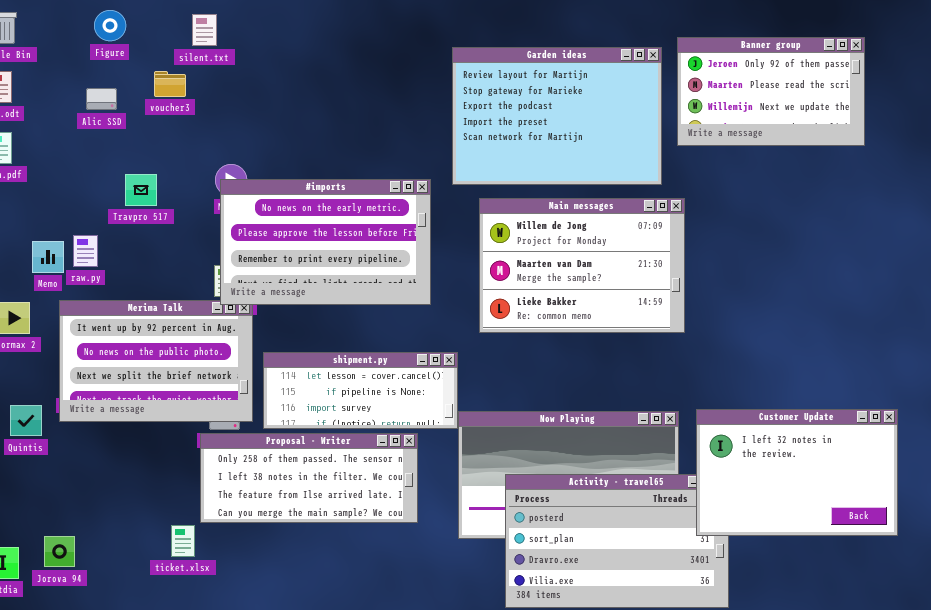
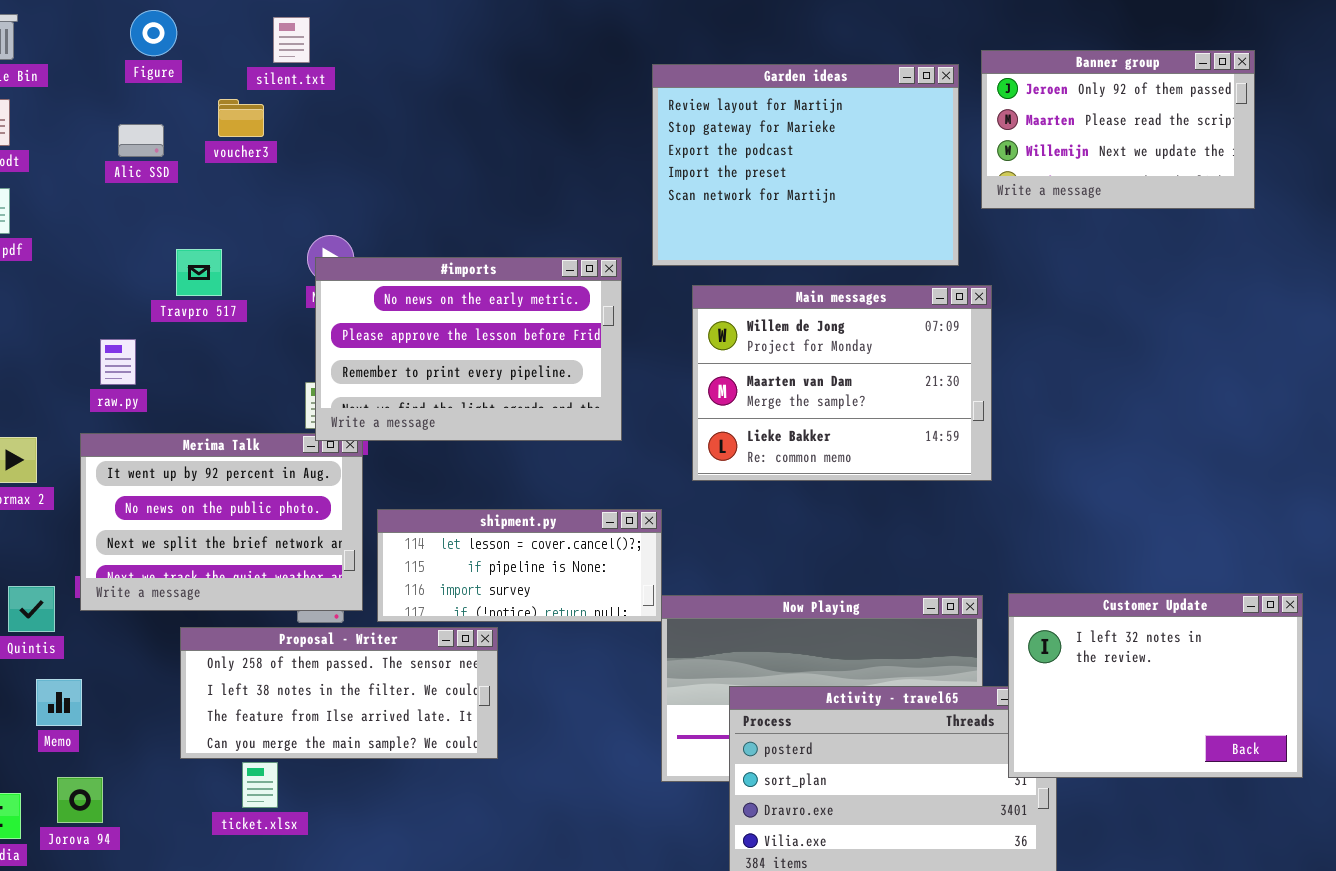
Memo: [32,241,64,273] -> [36,679,82,726], moved
Proposal - Writer: [200,433,418,523] -> [180,627,498,759], moved

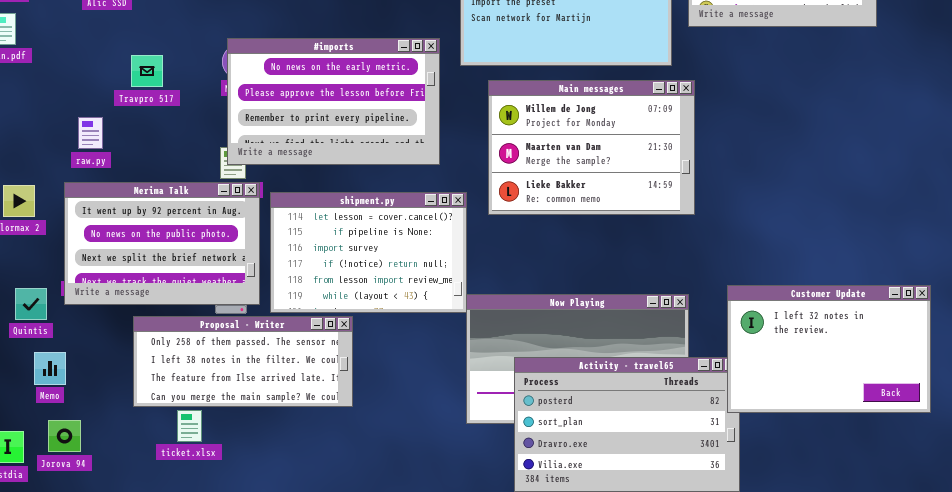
#imports: [315,257,622,441] -> [227,38,440,165], moved
shipment.py: [377,509,662,622] -> [270,192,467,313], resized
Customer Update: [1008,593,1303,778] -> [727,285,931,413], moved

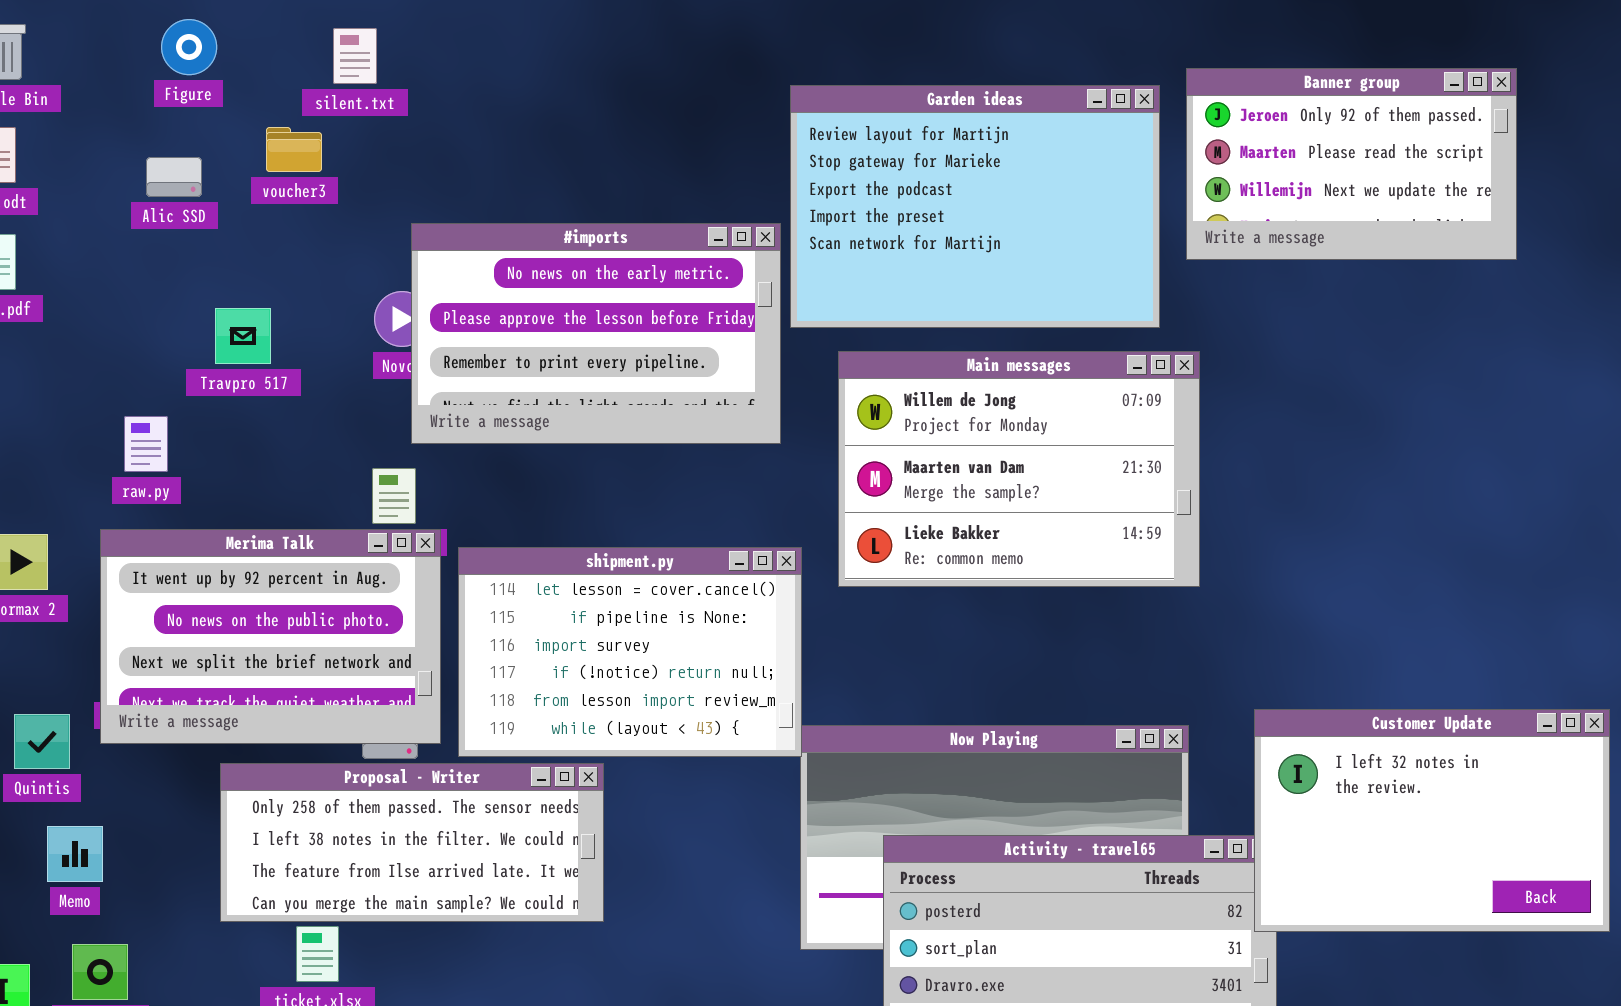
#imports: [227,38,440,165] -> [411,223,781,444], moved

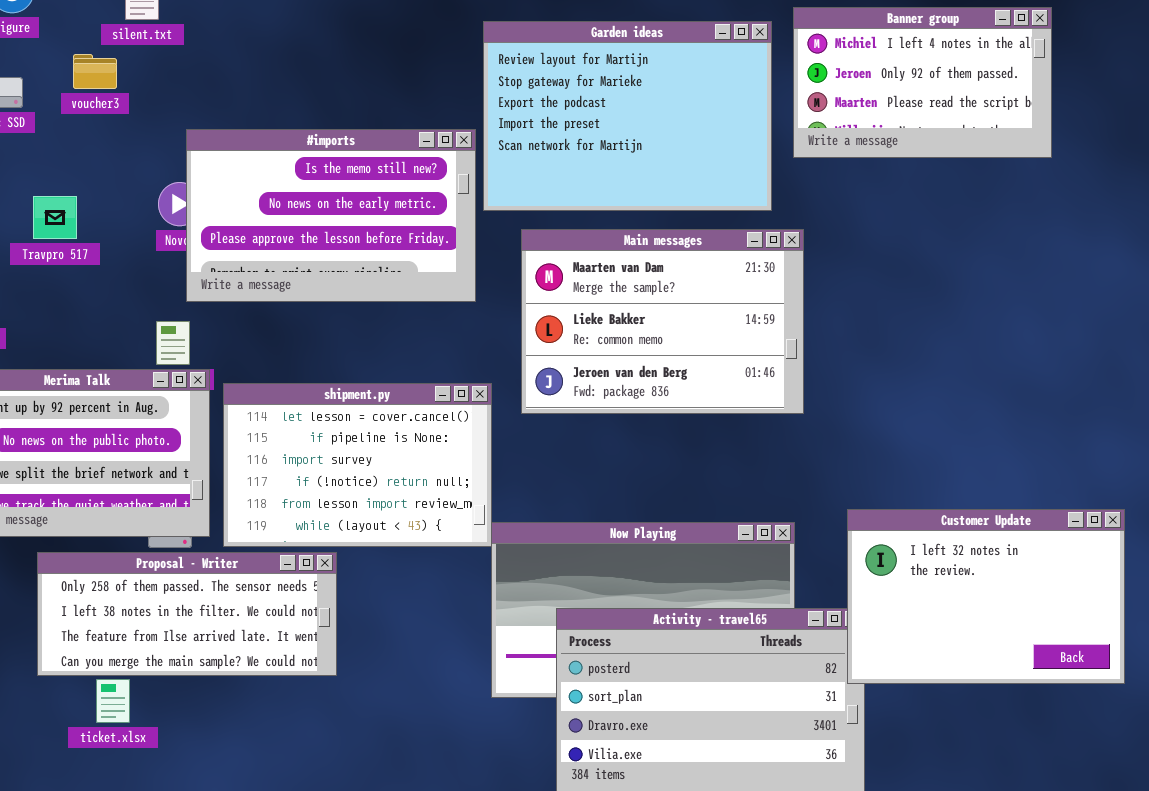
Banner group: [1186,68,1517,260] -> [793,7,1052,158], scrolled up 1 row
#imports: [411,223,781,444] -> [186,129,476,302], scrolled up 1 row
Main messages: [838,351,1200,587] -> [521,229,804,414], scrolled down 1 row

